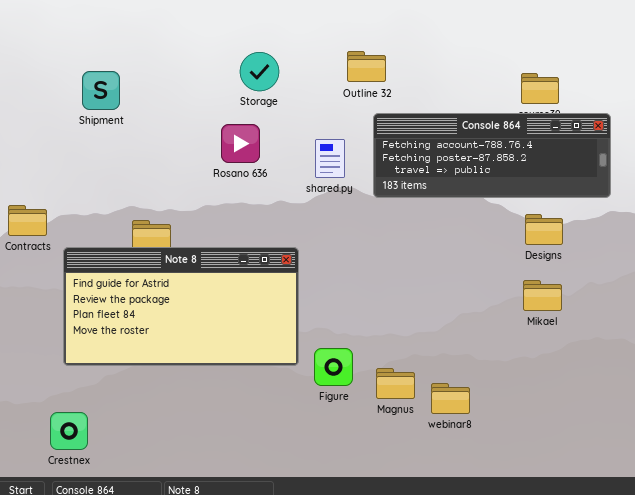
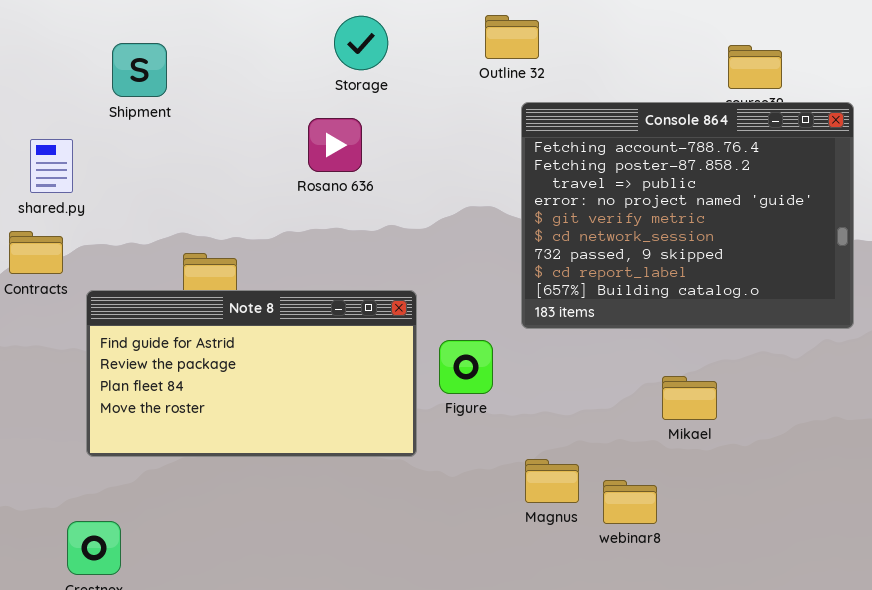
Console 864: [373,113,611,198] -> [521,102,854,329], resized
shared.py: [315,139,345,178] -> [30,139,73,193], moved
Mikael: [523,280,562,311] -> [662,376,717,420], moved
Figure: [314,348,353,386] -> [439,340,493,394], moved

